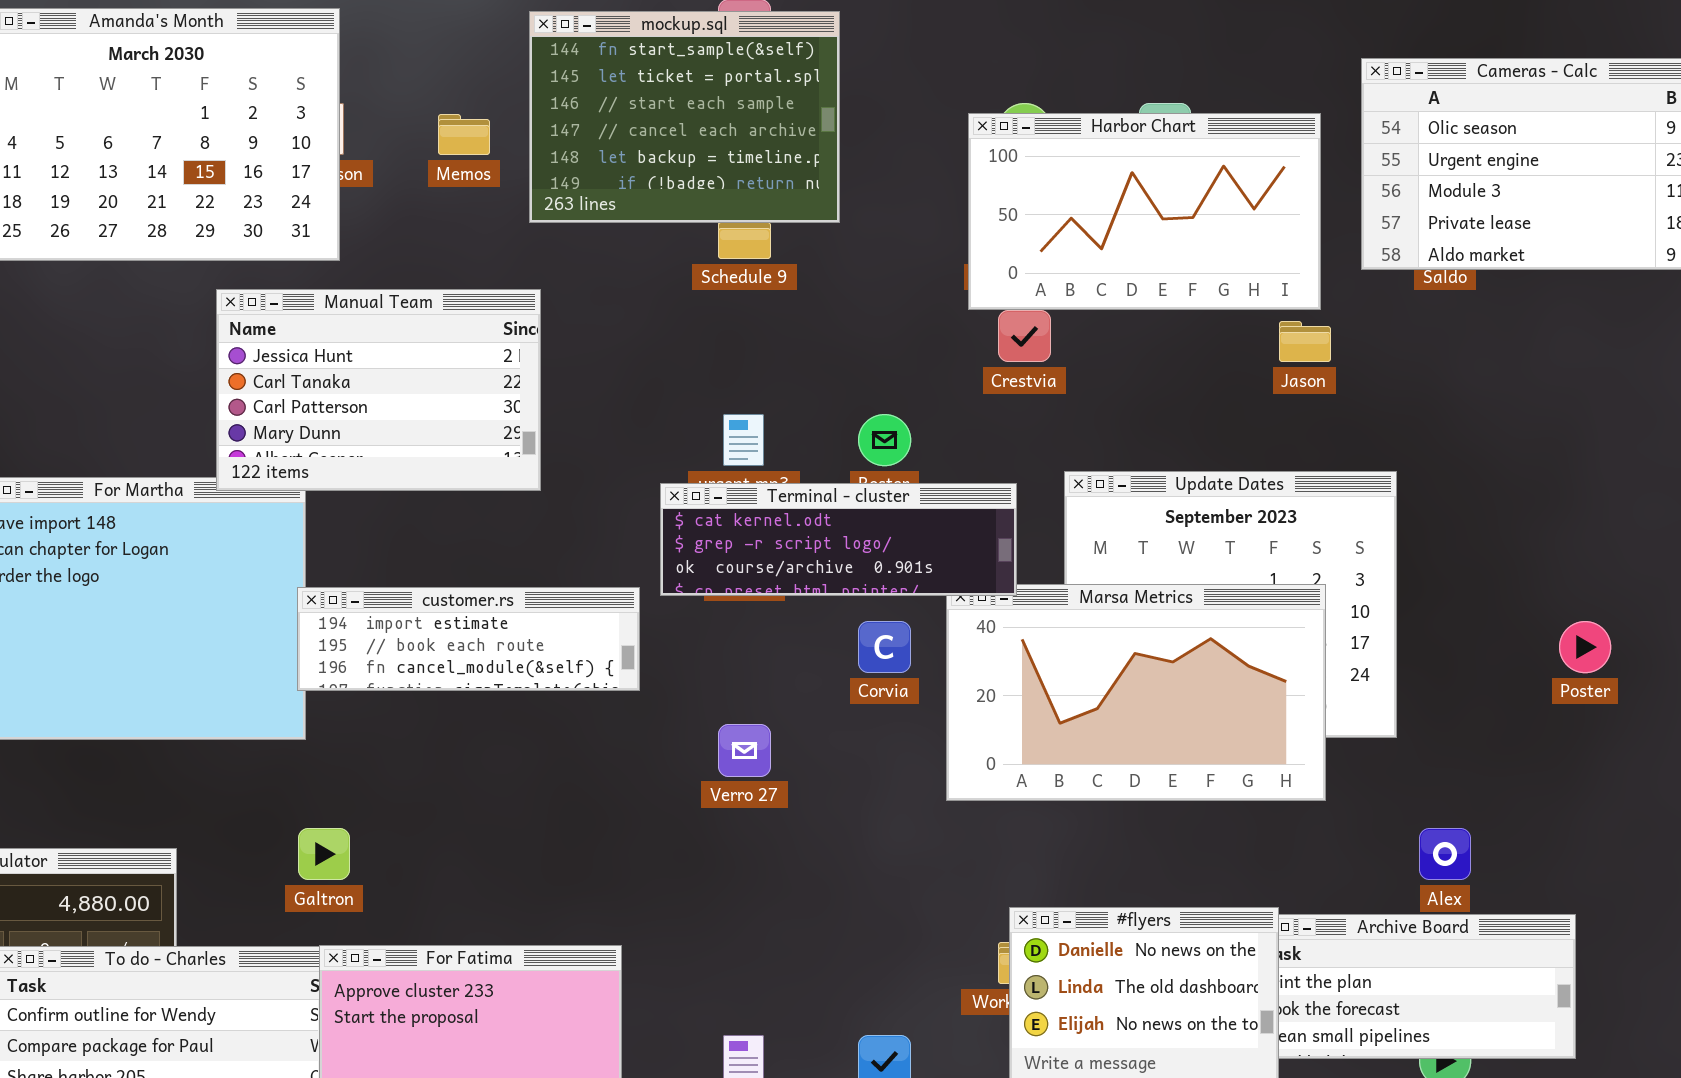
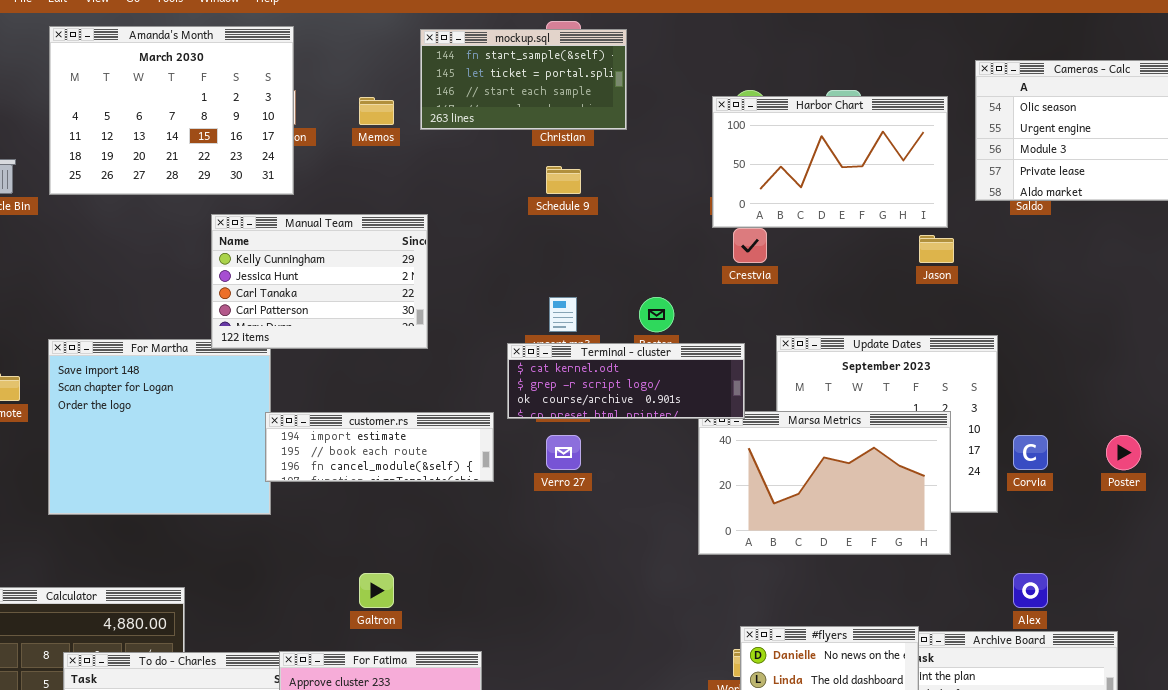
mockup.sql: [529,11,840,223] -> [420,29,627,130], resized
Manual Team: [216,289,541,491] -> [211,214,428,349], scrolled up 1 row
Corvia: [858,621,911,673] -> [1013,435,1048,470], moved
Verro 27: [718,724,771,777] -> [546,435,581,470], moved
Galtron: [298,828,350,880] -> [359,573,394,608], moved

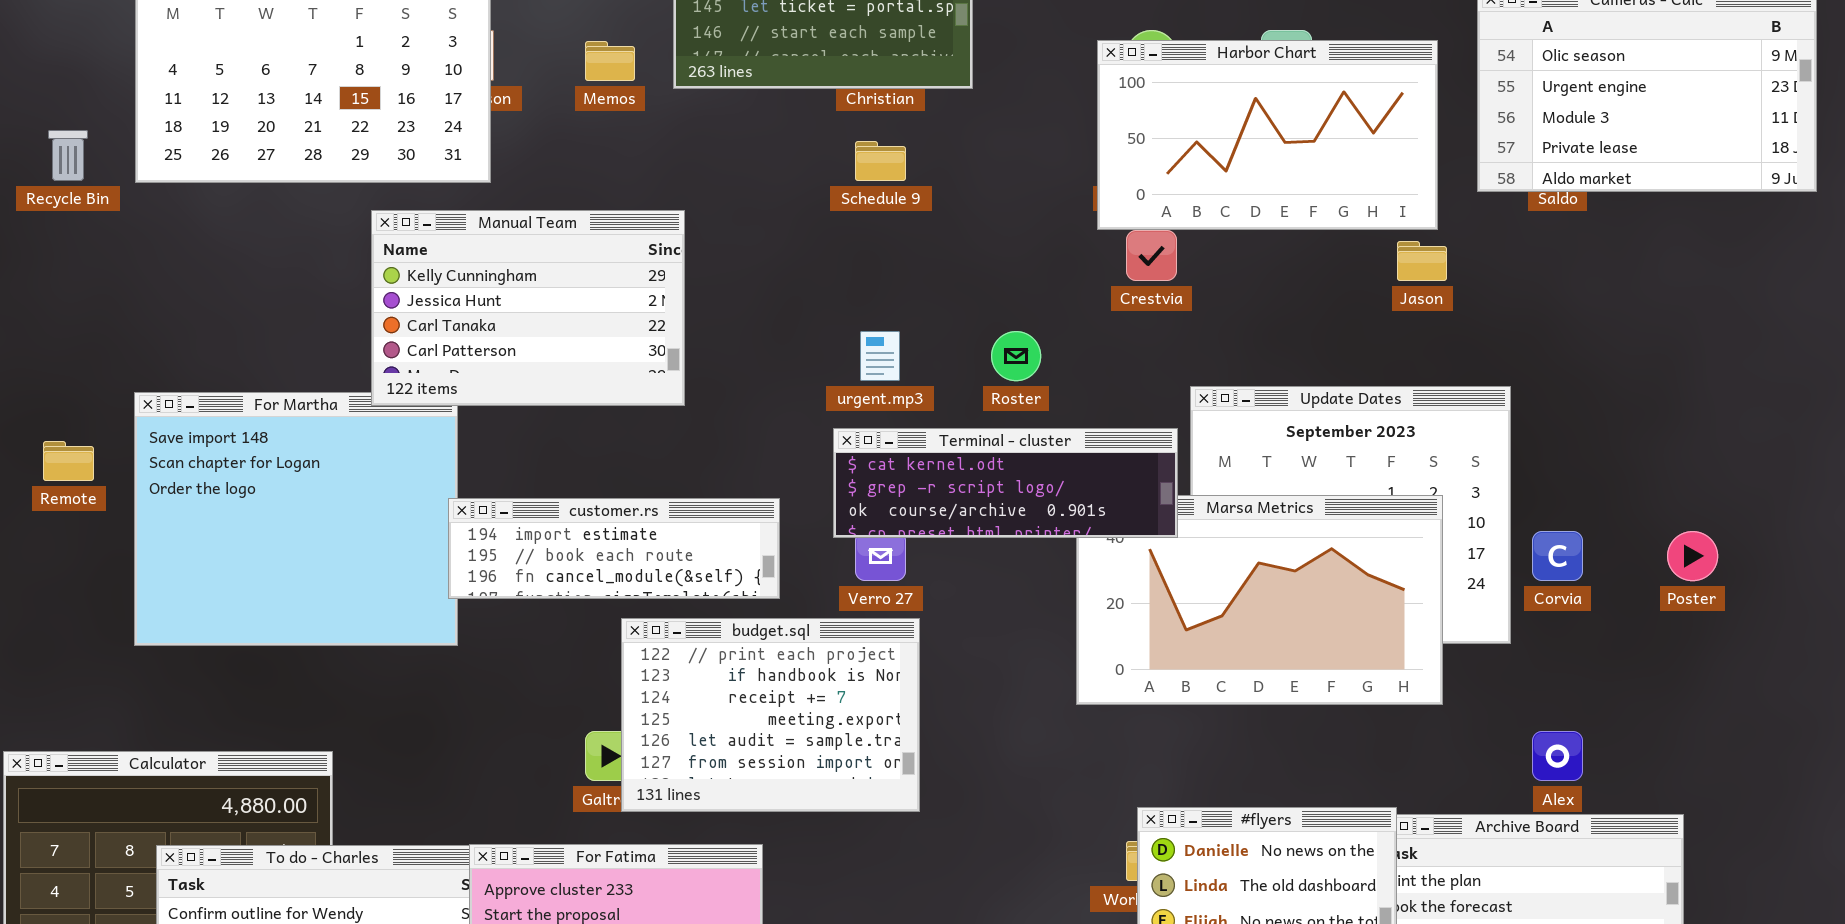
Terminal - cluster: [507,343,745,419] -> [833,428,1178,538], moved
budget.sql: none -> [621,618,920,812], opened

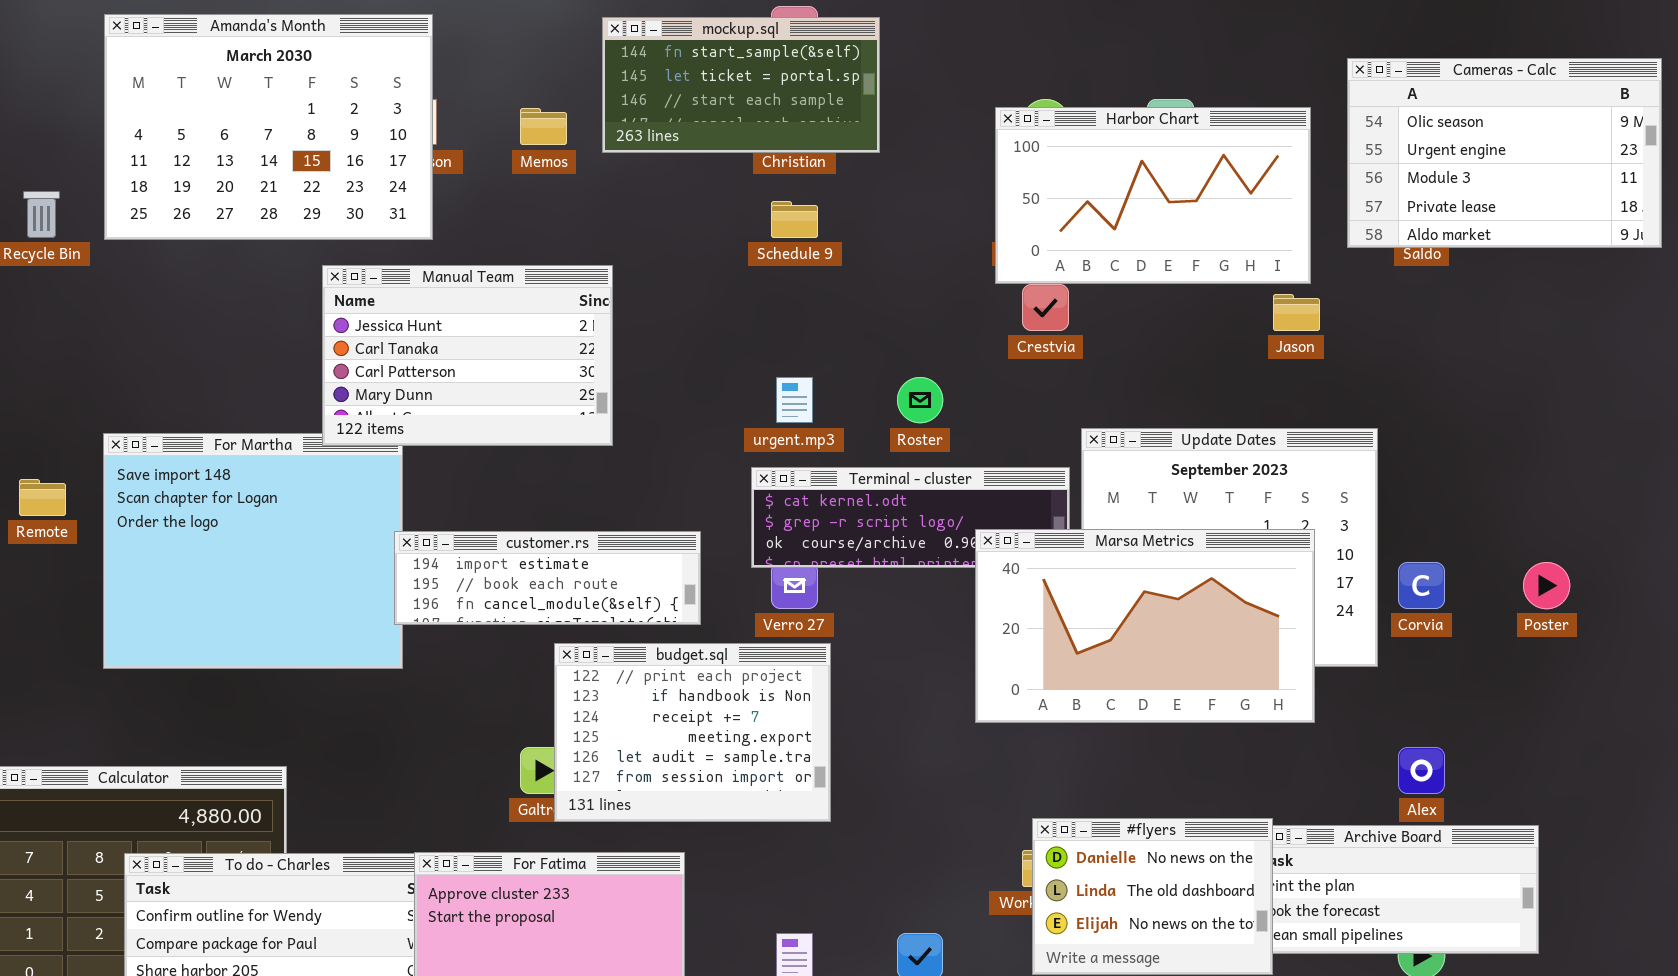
Manual Team: [371,210,685,406] -> [322,265,613,446], scrolled down 1 row
Marsa Metrics: [1076,495,1443,705] -> [975,529,1315,723], raised

